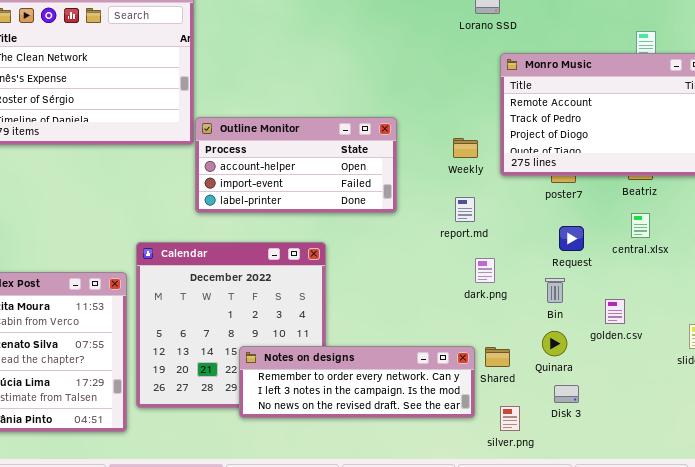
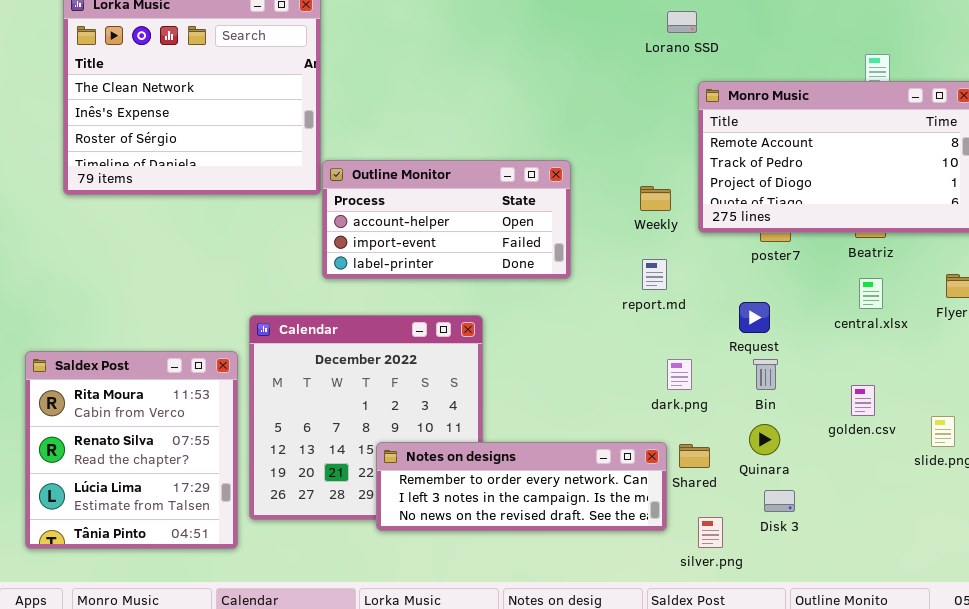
Request: [559,226,584,251] -> [739,302,770,333], moved
dark.png: [475,258,495,283] -> [667,359,692,390], moved
golden.csv: [605,299,625,324] -> [851,385,875,416], moved

